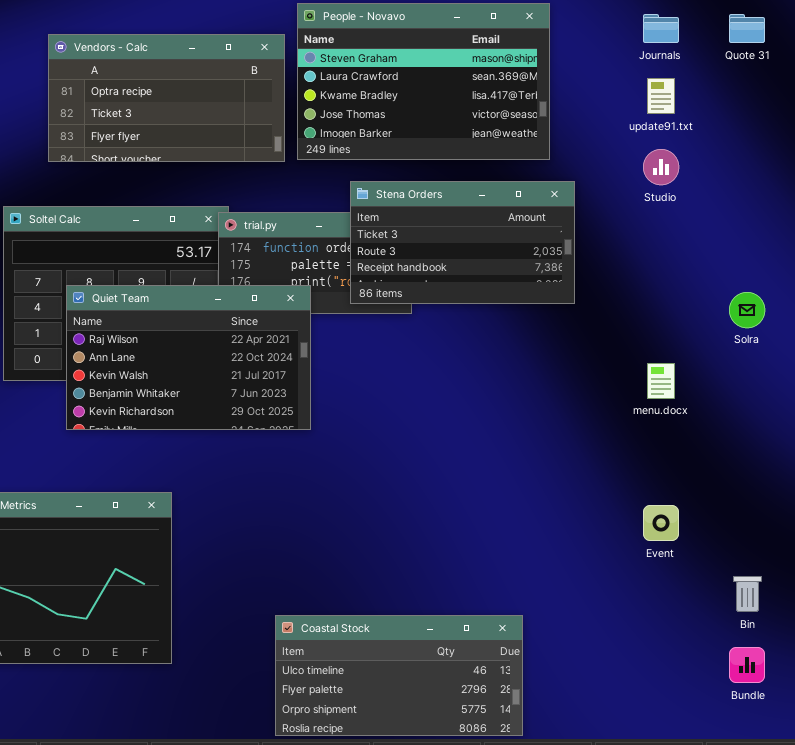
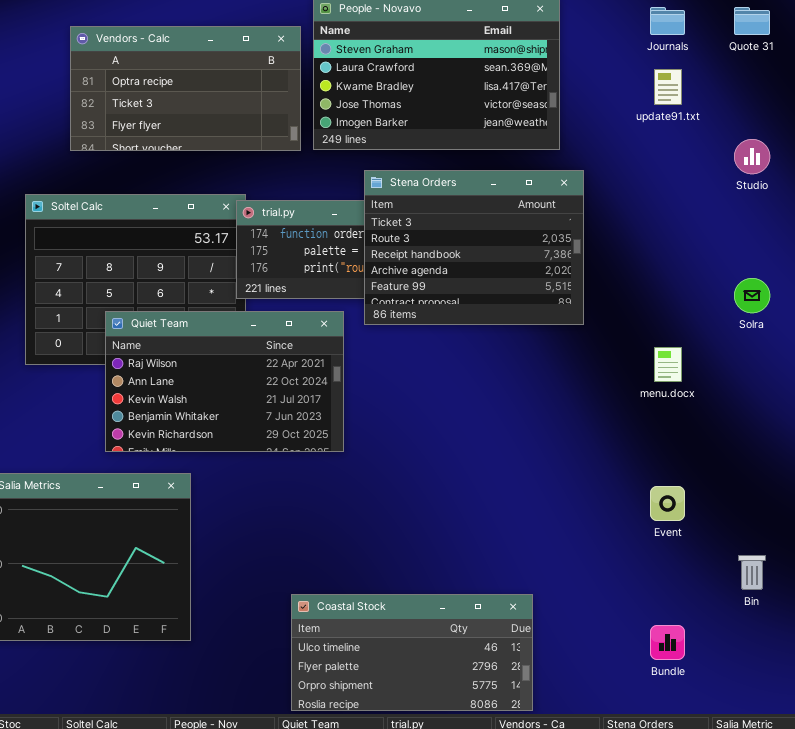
Studio: [643,149,679,185] -> [734,139,770,174], moved
Stena Orders: [350,181,575,304] -> [364,170,584,325], resized
Quiet Team: [66,285,311,430] -> [105,311,344,452], moved
Bundle: [729,647,765,683] -> [650,625,685,660], moved

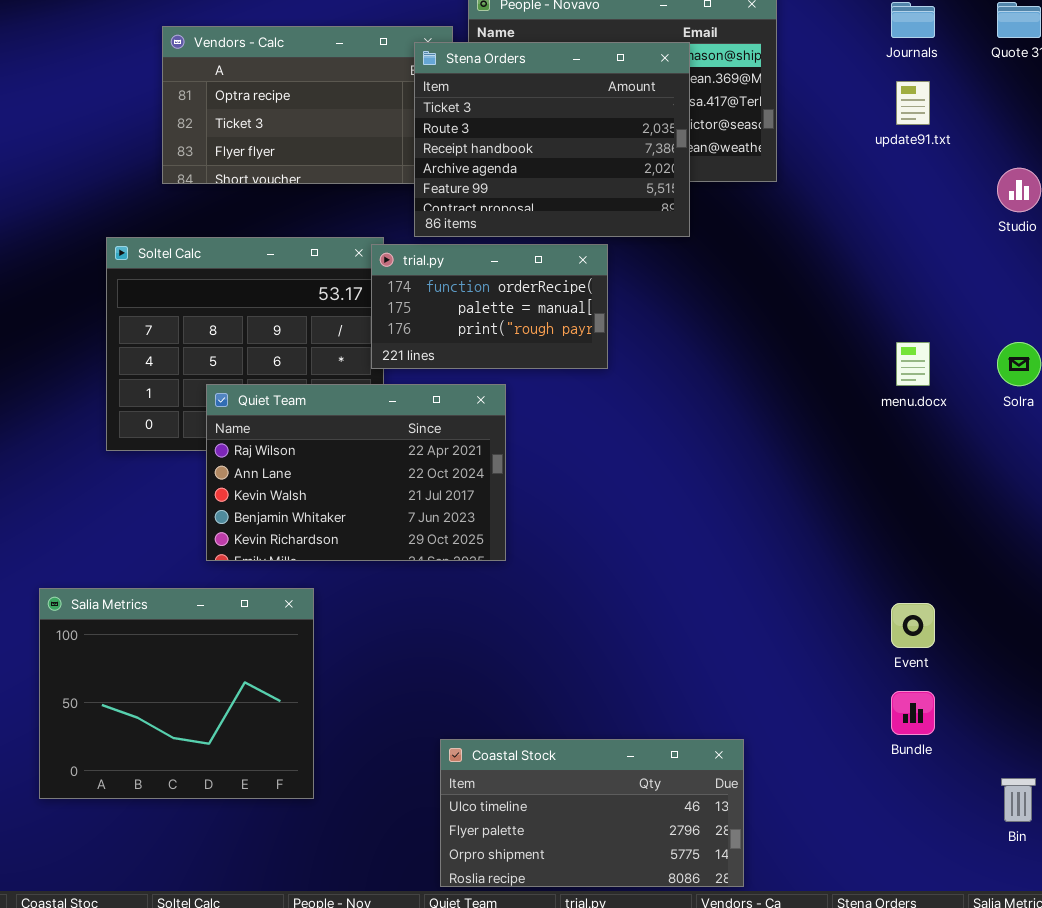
Stena Orders: [364,170,584,325] -> [414,42,690,237], moved
menu.docx: [654,347,682,382] -> [896,342,930,386], moved
Bin: [738,555,766,590] -> [1001,778,1036,822], moved
Bundle: [650,625,685,660] -> [891,691,935,735], moved

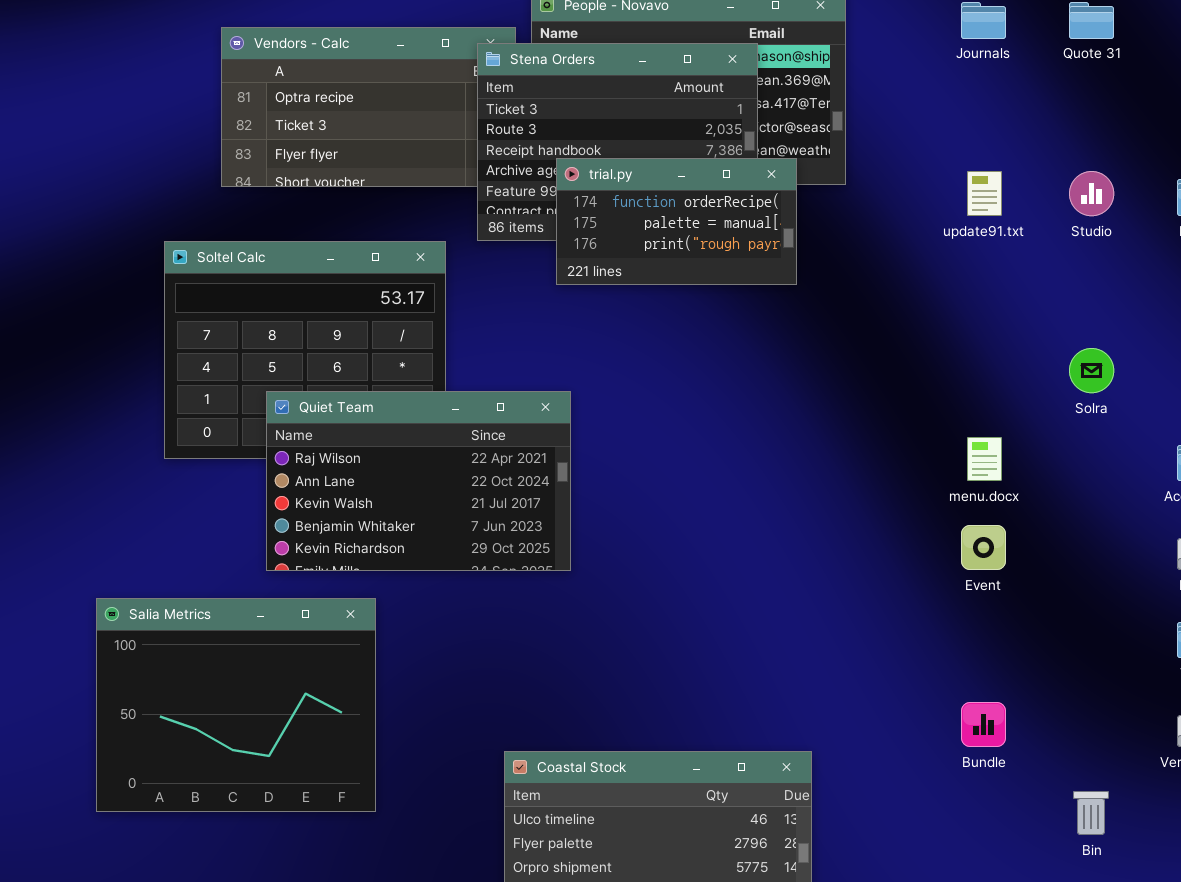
update91.txt: [896,81,930,125] -> [967,171,1002,216], moved
trial.py: [371,244,608,369] -> [556,158,797,285], moved
menu.docx: [896,342,930,386] -> [967,437,1002,481], moved
Event: [891,603,935,648] -> [961,525,1006,570], moved

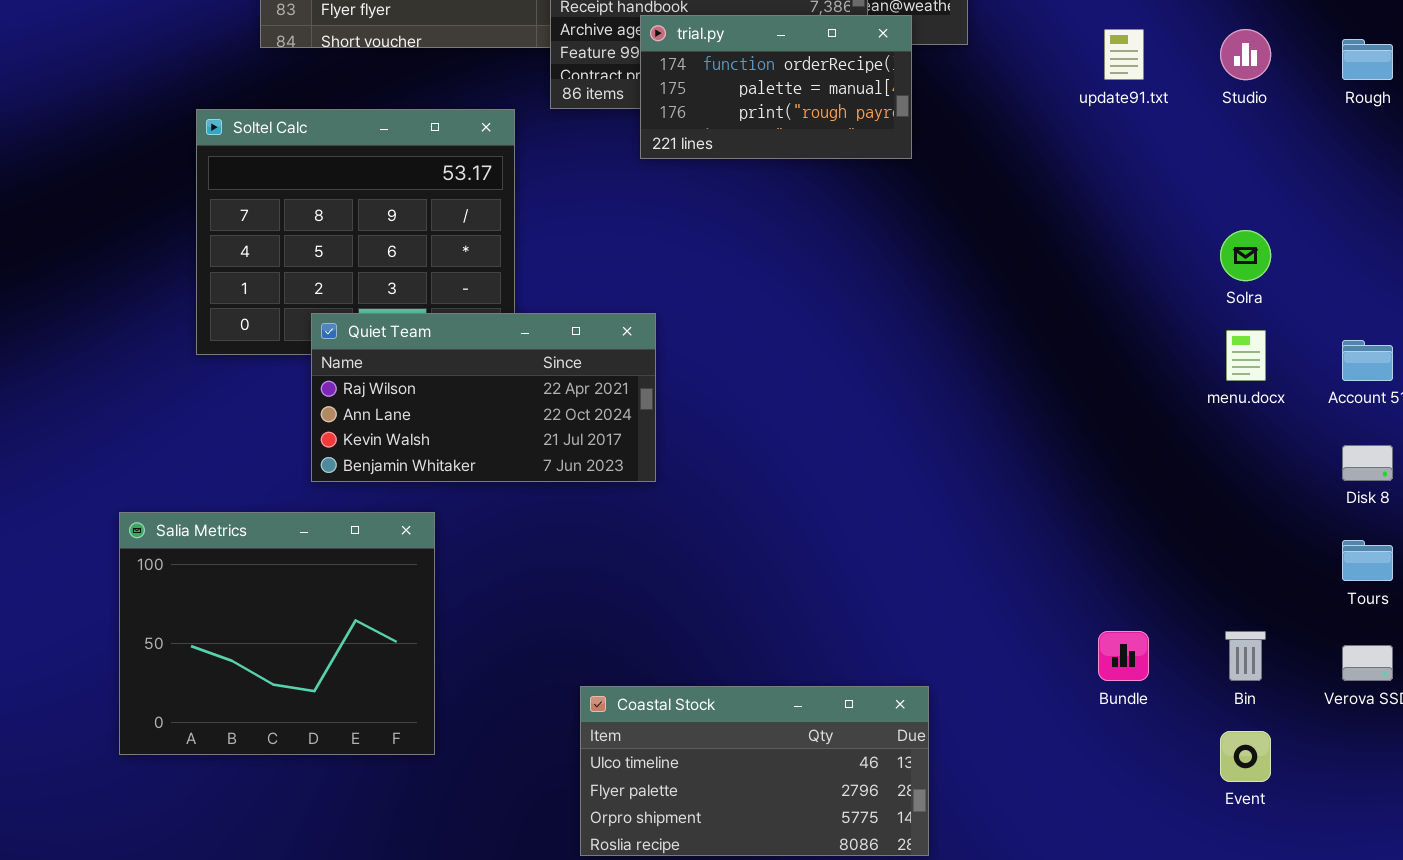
Quiet Team: [266,391,571,571] -> [311,313,656,482], resized
menu.docx: [967,437,1002,481] -> [1226,330,1266,381], moved
Event: [961,525,1006,570] -> [1220,731,1271,782], moved
Bin: [1073,791,1109,835] -> [1225,631,1266,681], moved

